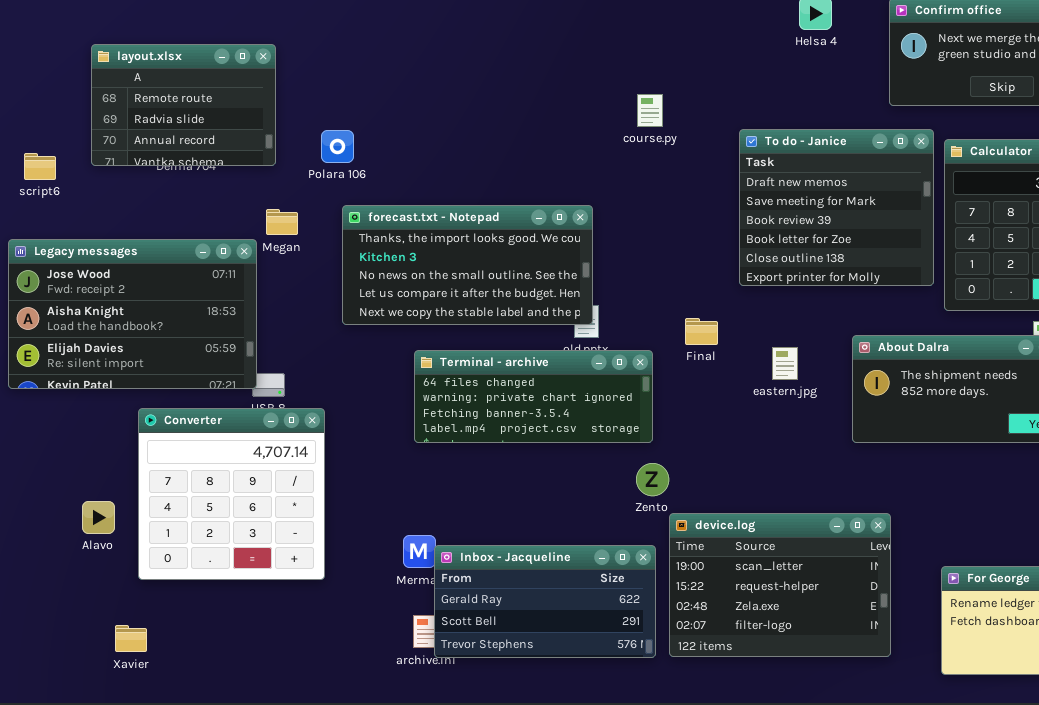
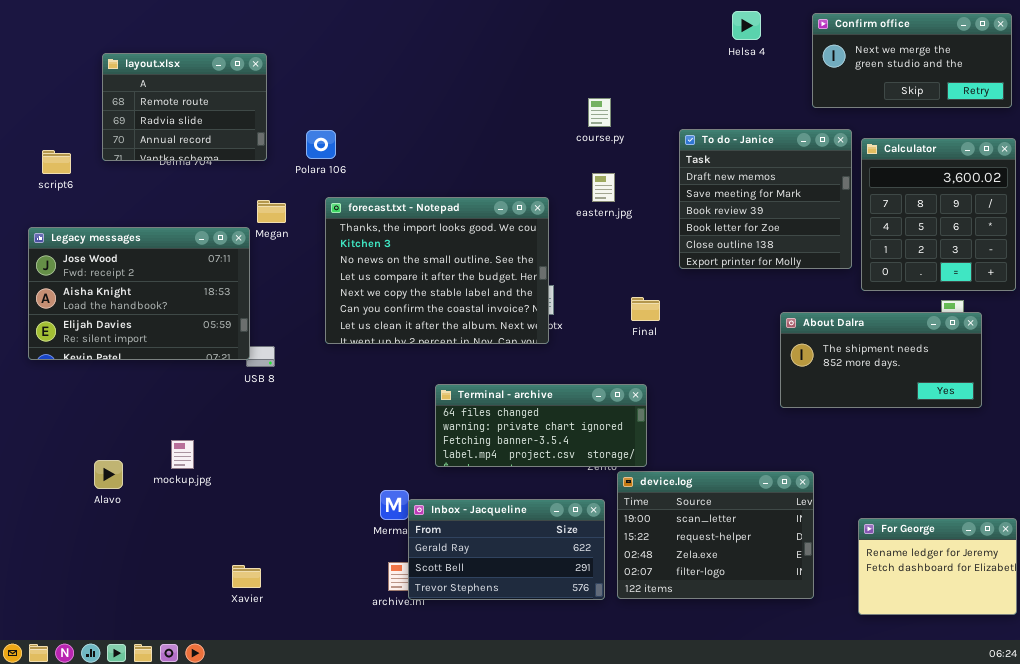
forecast.txt - Notepad: [342,205,593,325] -> [325,197,549,344], resized
eastern.jpg: [772,347,798,380] -> [592,173,615,202], moved
Terminal - archive: [414,350,653,443] -> [435,384,647,467], moved
Converter: [138,408,325,580] -> none, closed
Xavier: [115,625,147,652] -> [232,565,261,588], moved

